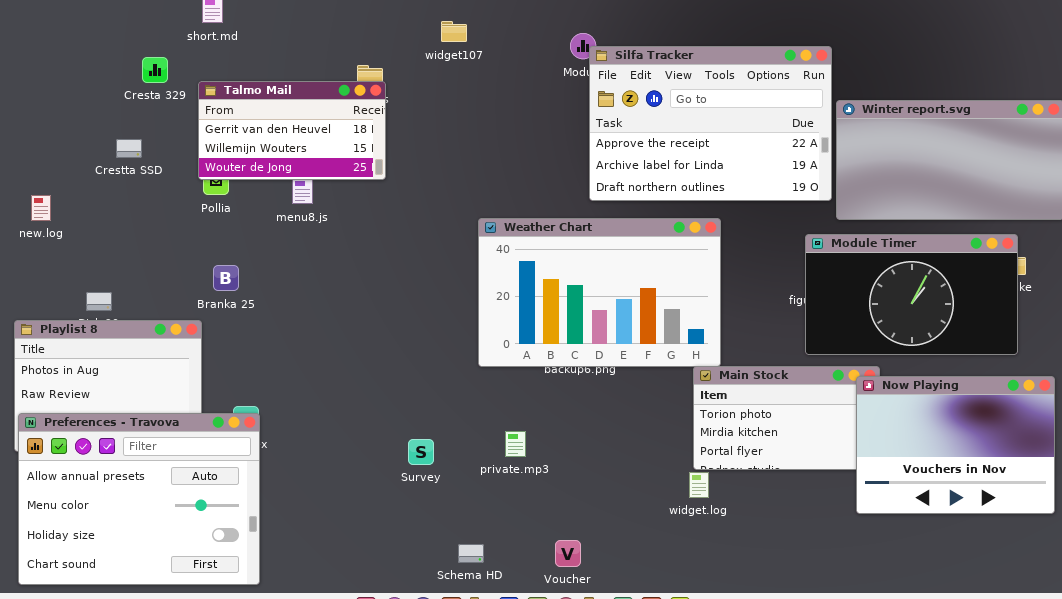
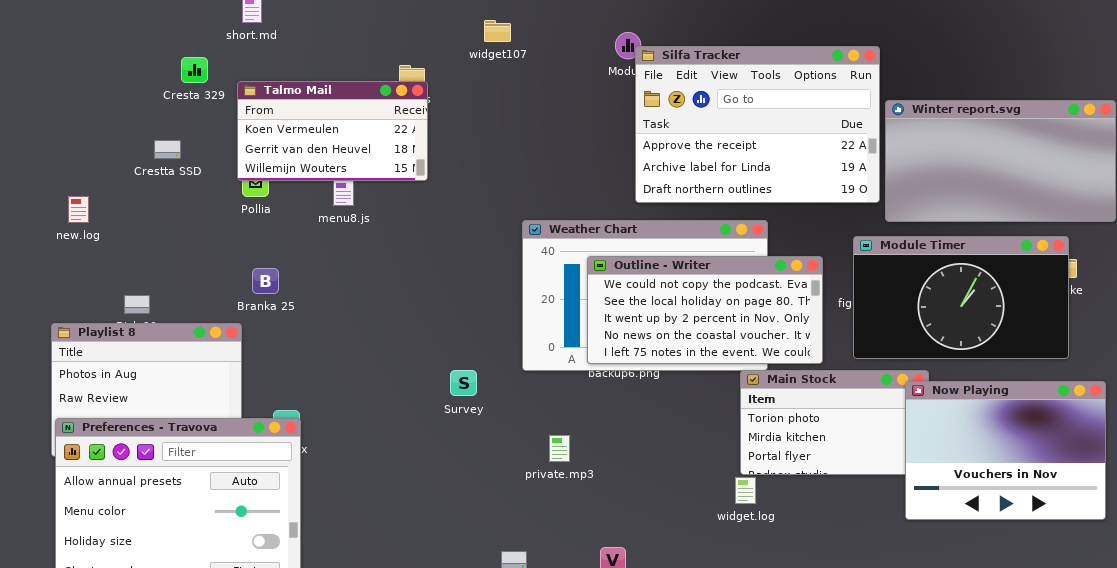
Talmo Mail: [198,81,386,180] -> [237,81,428,181], scrolled up 1 row
Outline - Writer: none -> [587,256,823,364], opened
Survey: [408,439,434,465] -> [450,370,477,396], moved

